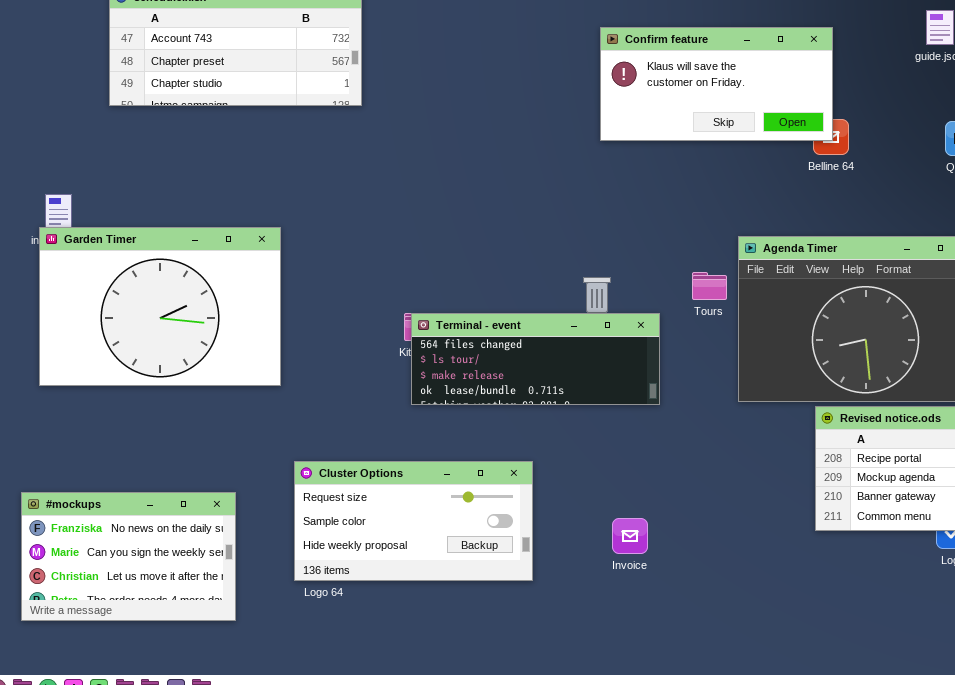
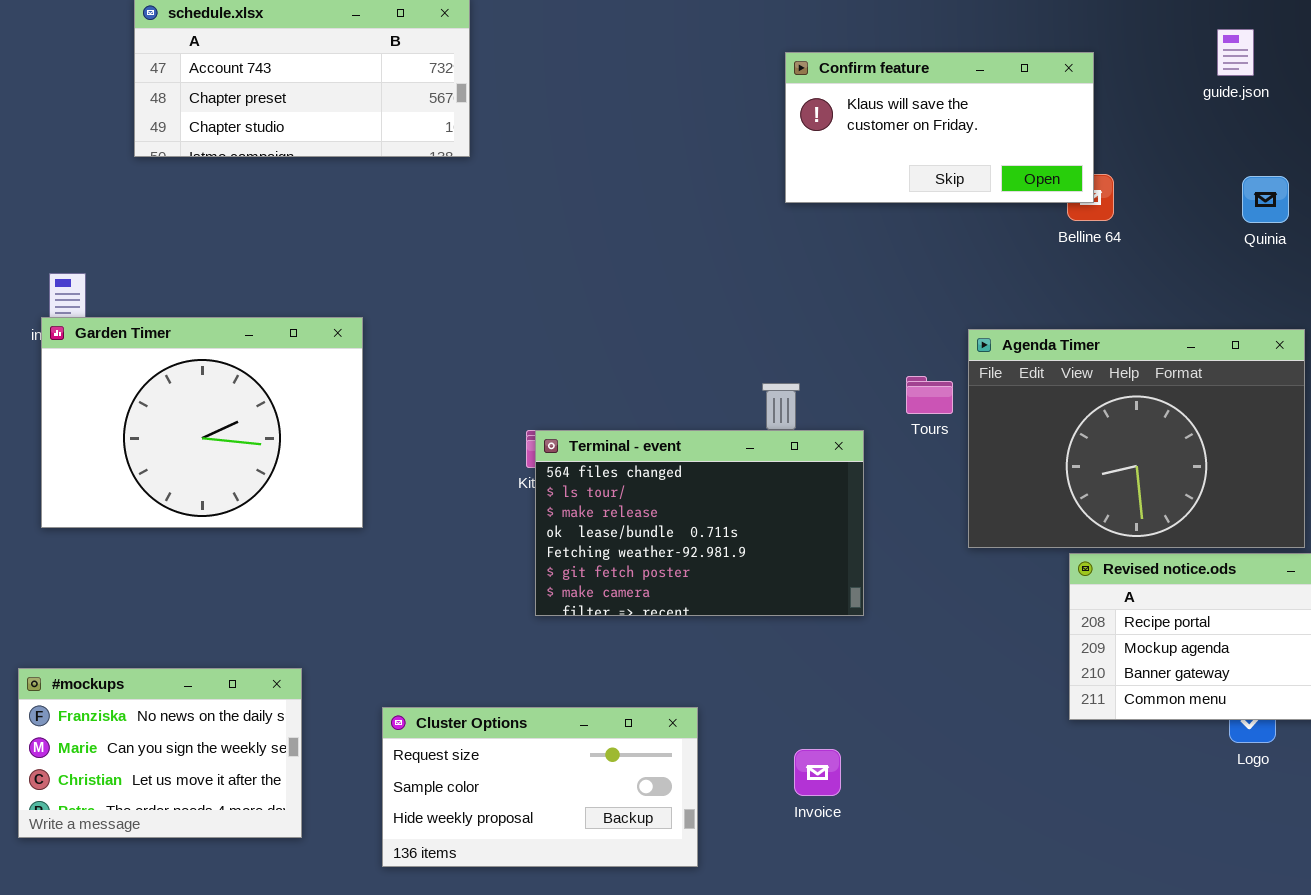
Terminal - event: [411,313,660,405] -> [535,430,864,616], resized
Cluster Options: [294,461,533,581] -> [382,707,698,867], moved
Invoice: [612,518,648,554] -> [794,749,841,796], moved

